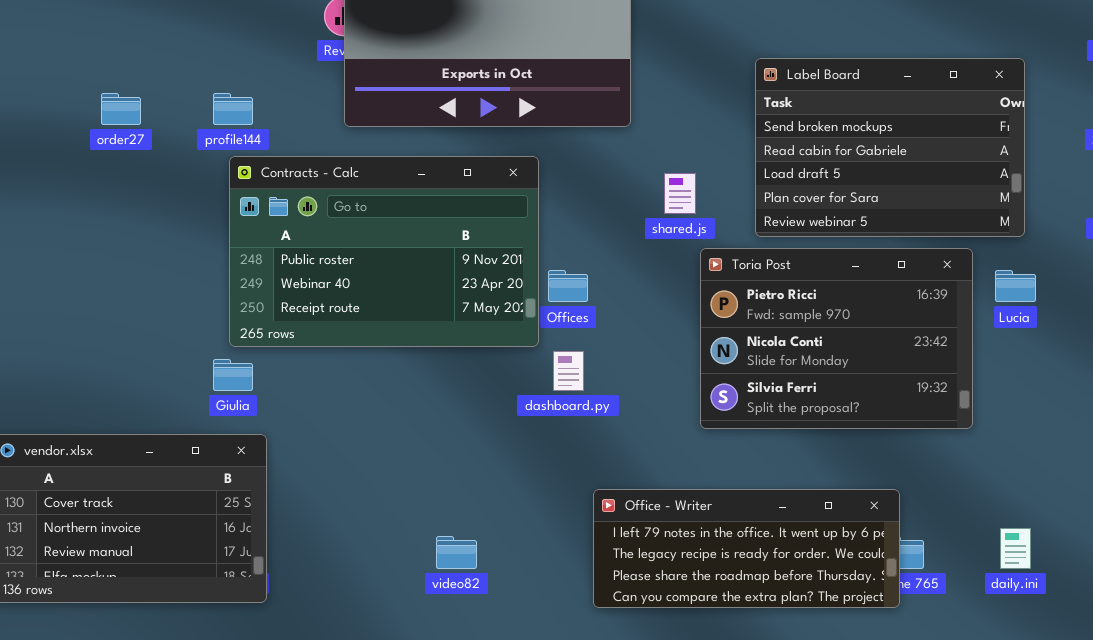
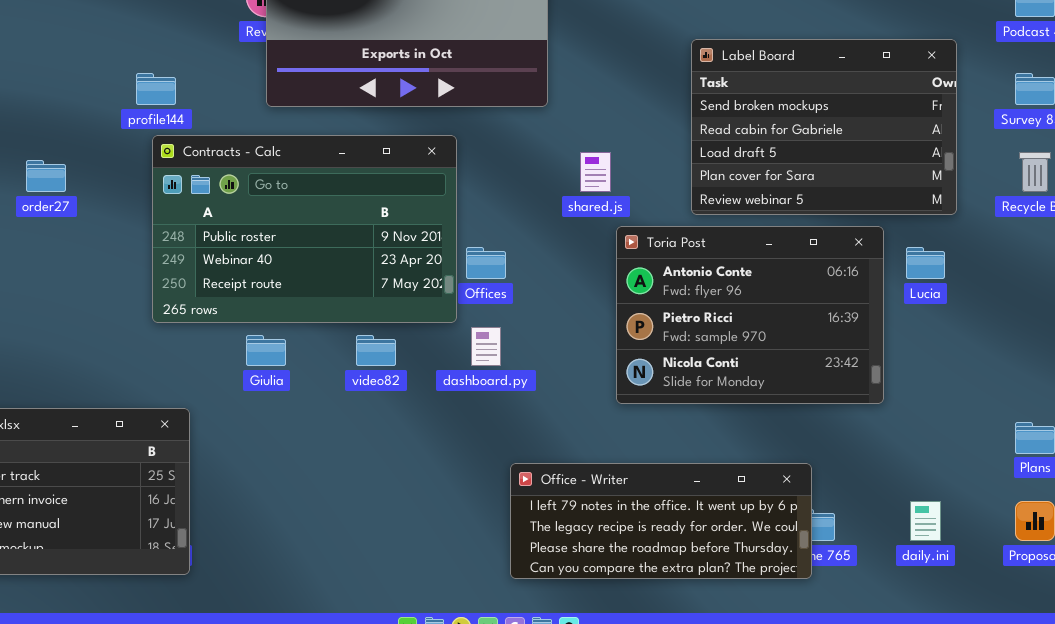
Label Board: [755,58,1025,237] -> [691,39,957,215], moved
order27: [101,93,141,125] -> [26,160,66,192], moved
Toria Post: [700,248,973,429] -> [616,226,884,404], scrolled up 1 row
Giulia: [213,359,253,391] -> [246,335,286,366], moved
video82: [436,536,477,569] -> [356,335,396,366], moved

